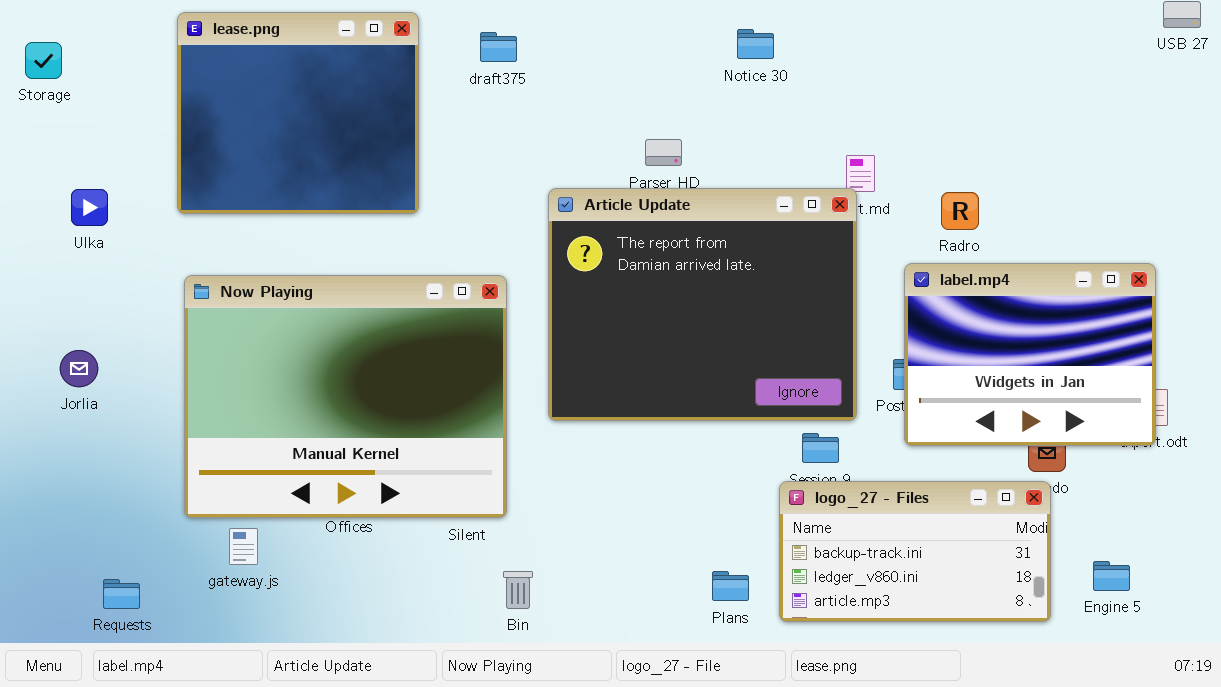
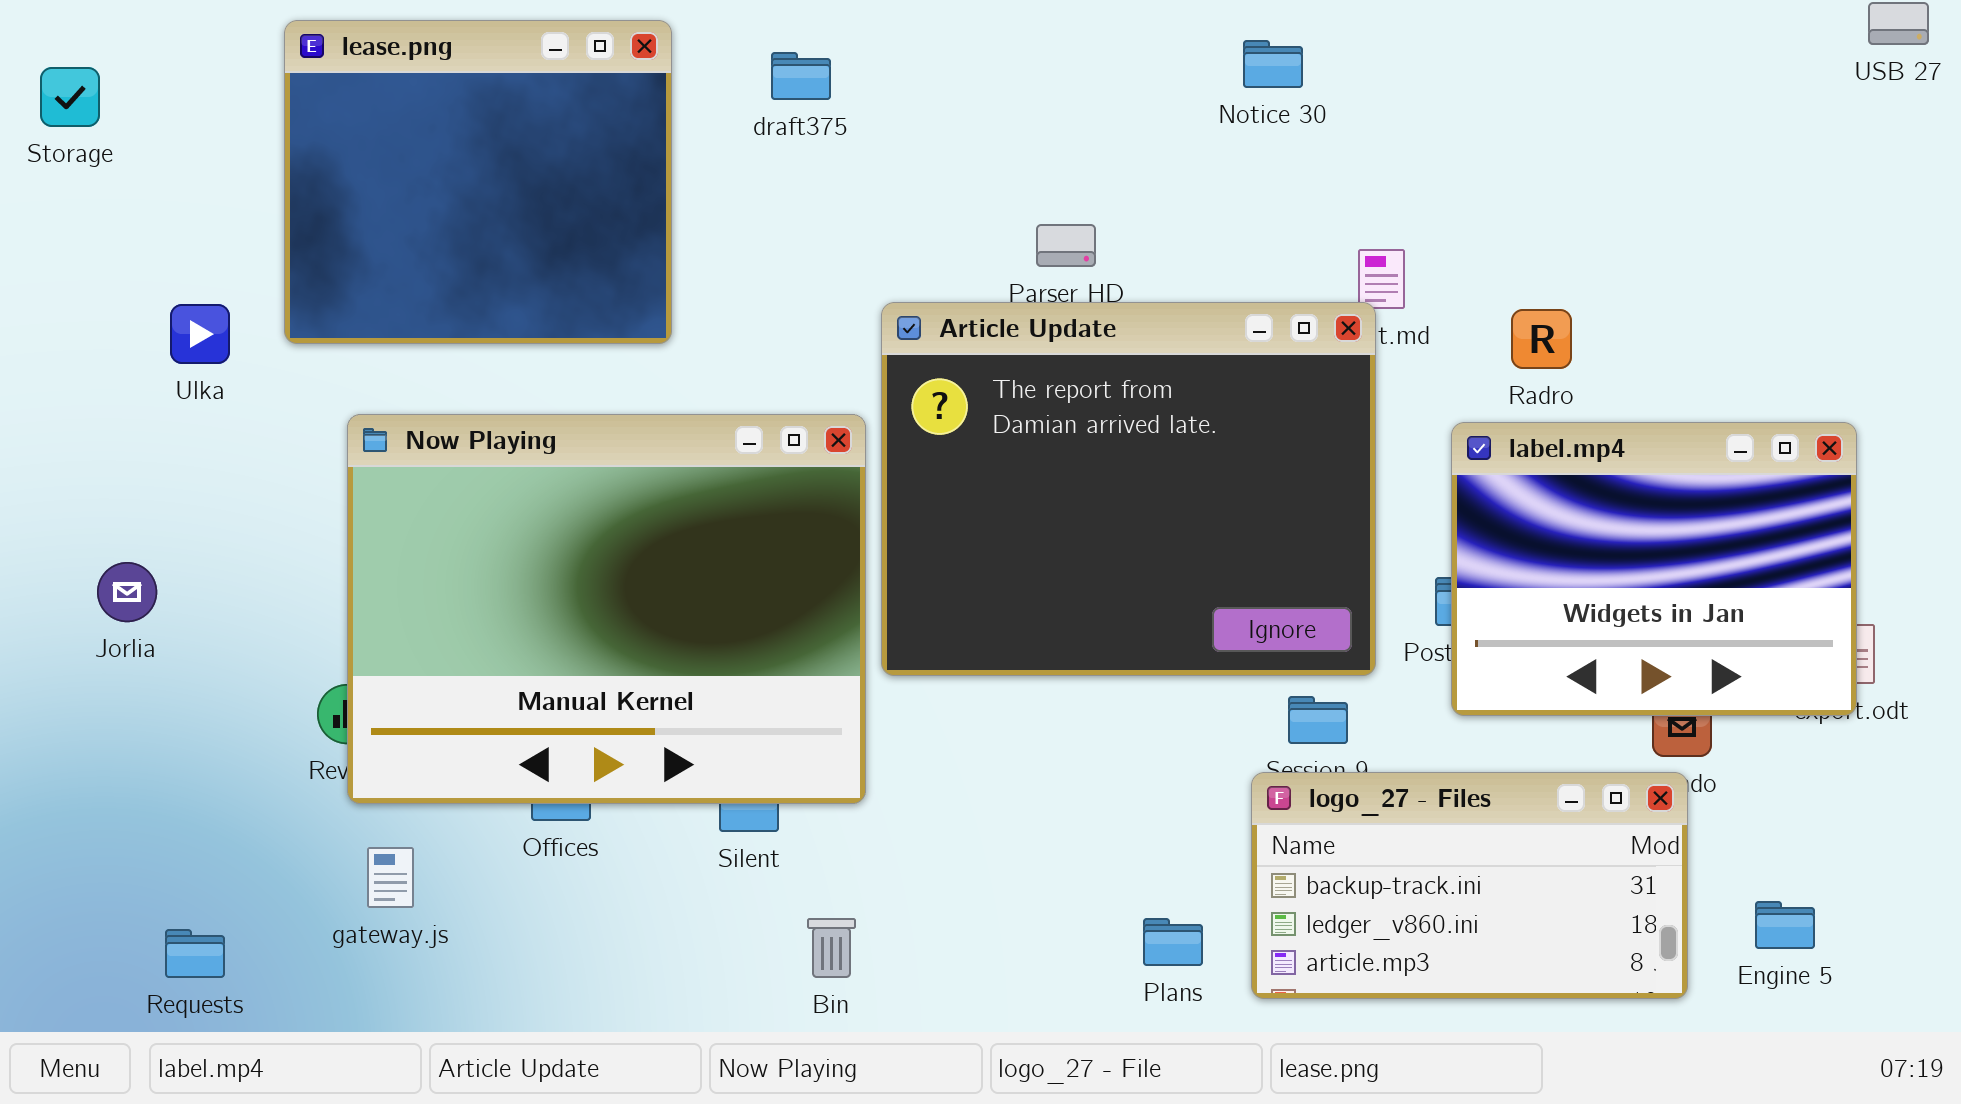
Notice 30: [737,29,774,59] -> [1243,40,1303,88], moved
Ulka: [71,189,108,226] -> [170,304,230,364], moved
Now Playing: [184,275,507,518] -> [347,414,866,804], moved

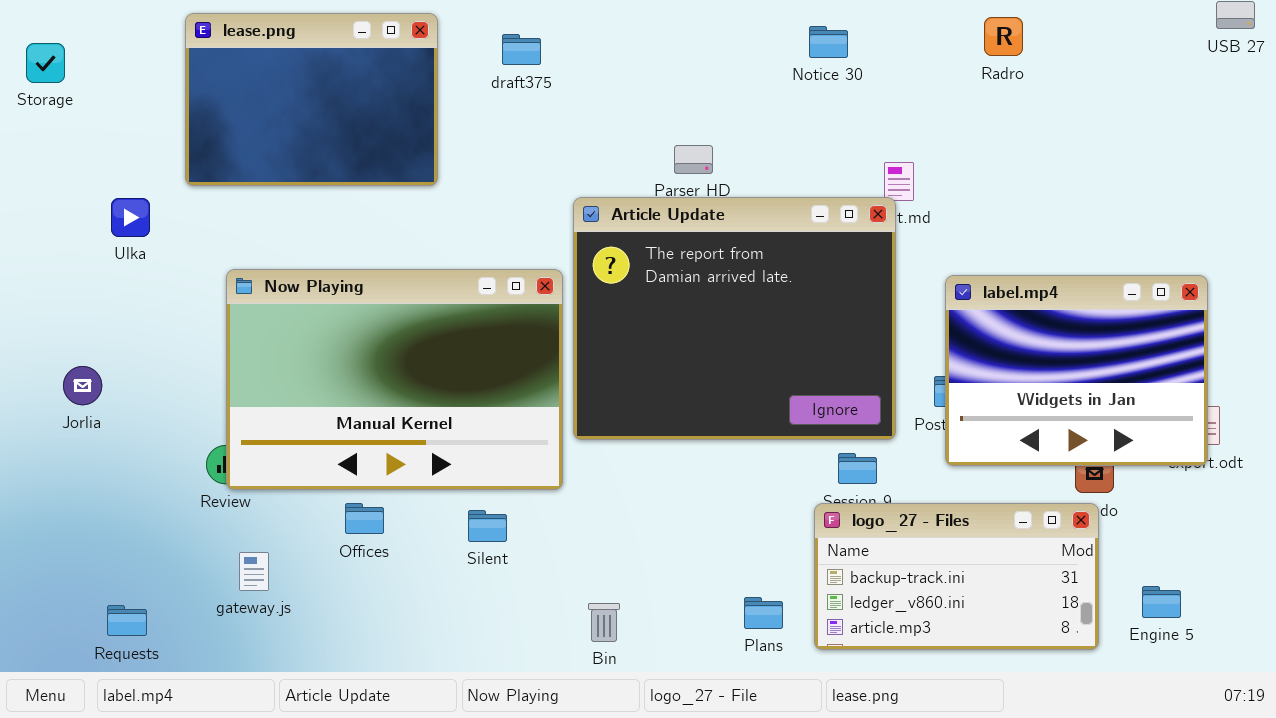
lease.png: [284,20,672,344] -> [185,13,438,186], resized
Radro: [1511,309,1572,369] -> [984,17,1023,56], moved
Now Playing: [347,414,866,804] -> [226,269,563,490], resized
Bin: [807,918,856,978] -> [588,603,620,642], moved

